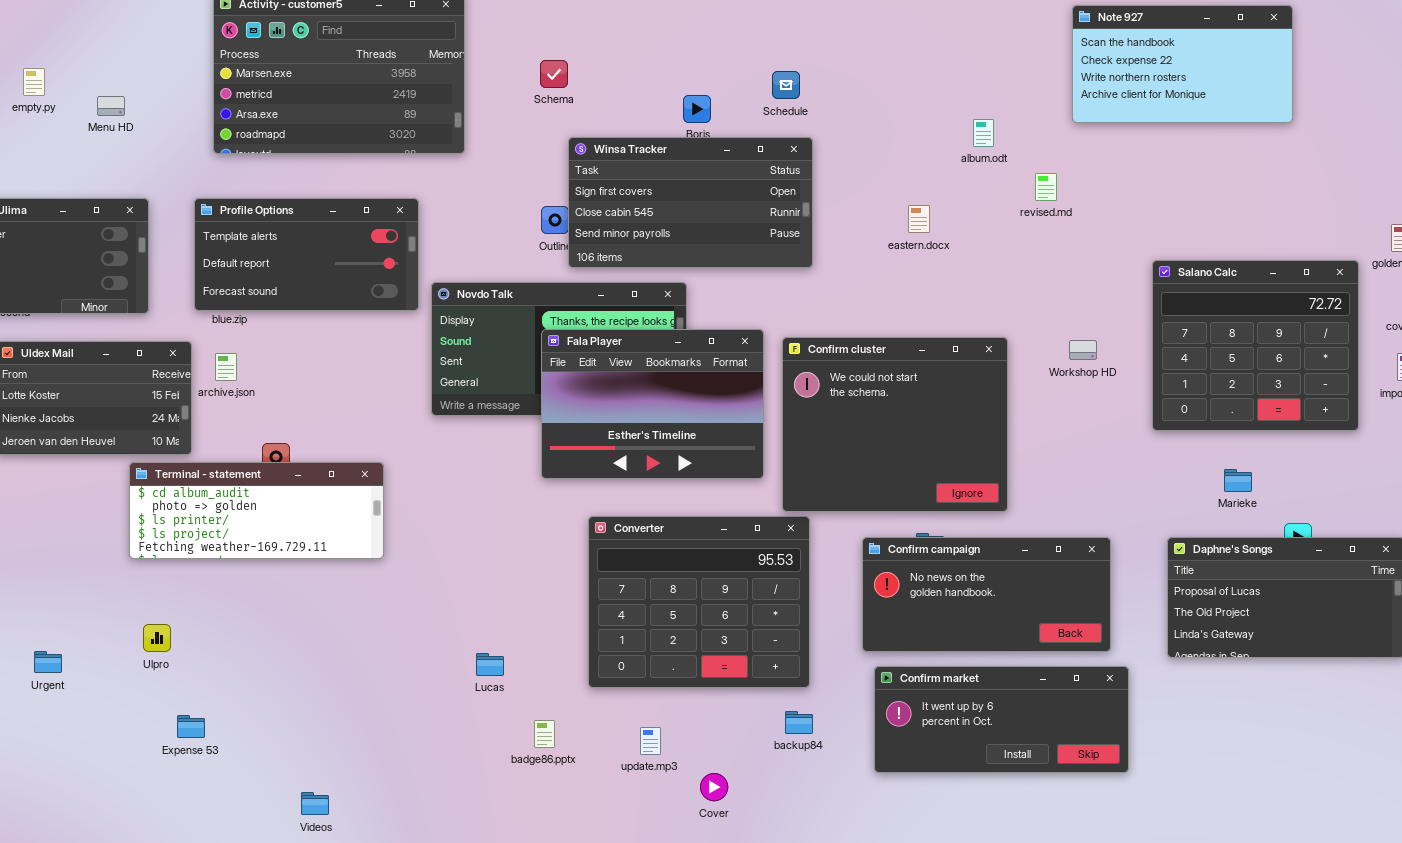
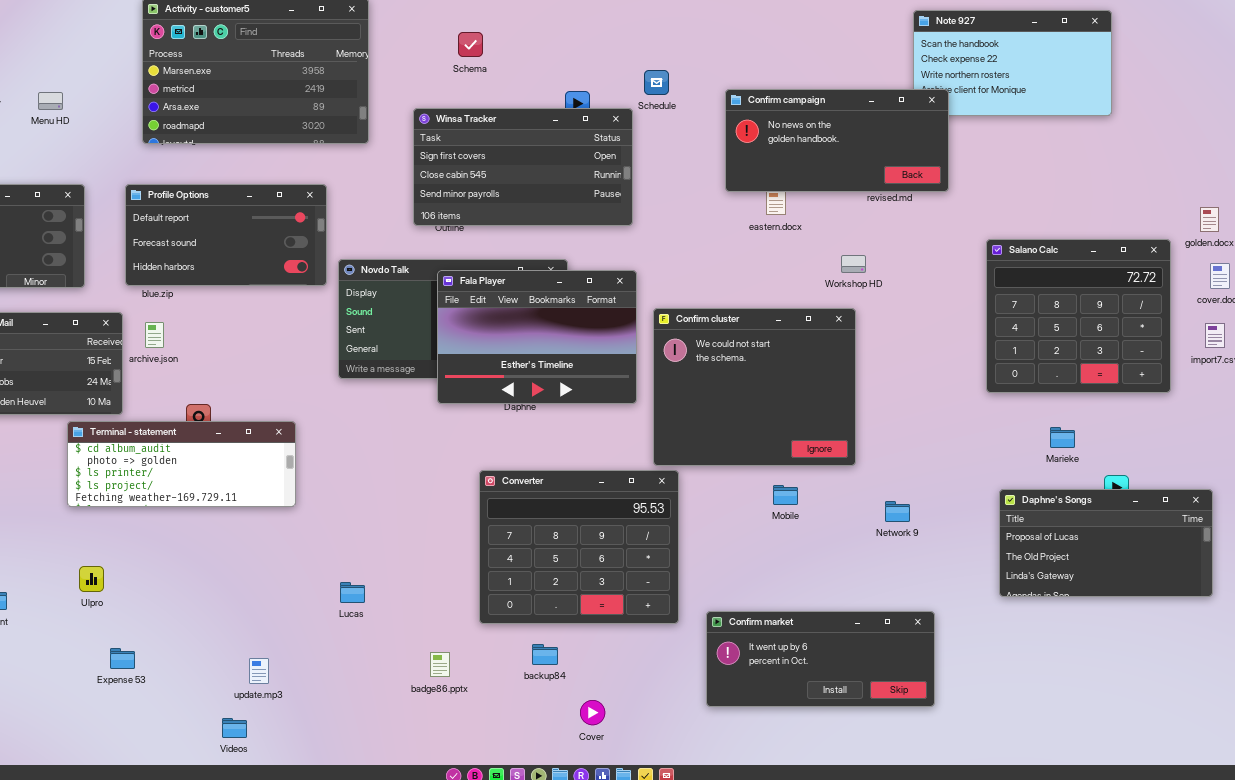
Schema: [540,60,568,88] -> [458,32,483,57], moved
Winsa Tracker: [568,137,813,268] -> [413,108,633,226], moved
Profile Options: [194,198,419,311] -> [125,184,327,286], scrolled down 1 row
Fala Player: [541,329,764,479] -> [437,270,637,404], moved
Workshop HD: [1069,340,1097,360] -> [841,255,866,273], moved
Confirm campaign: [862,537,1111,652] -> [725,89,949,192], moved
Lucas: [476,653,504,676] -> [340,582,365,603], moved
Confirm market: [874,666,1129,773] -> [706,611,935,707], moved
backup84: [785,711,813,734] -> [532,644,558,665], moved
update.mp3: [640,727,661,755] -> [249,658,269,684], moved

